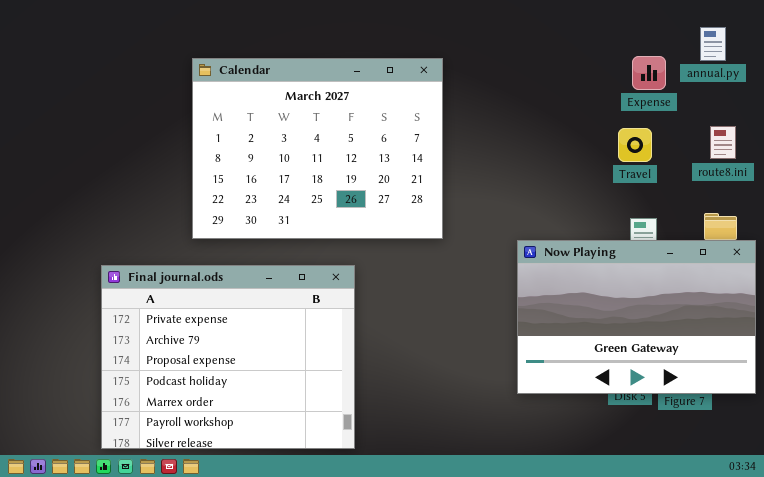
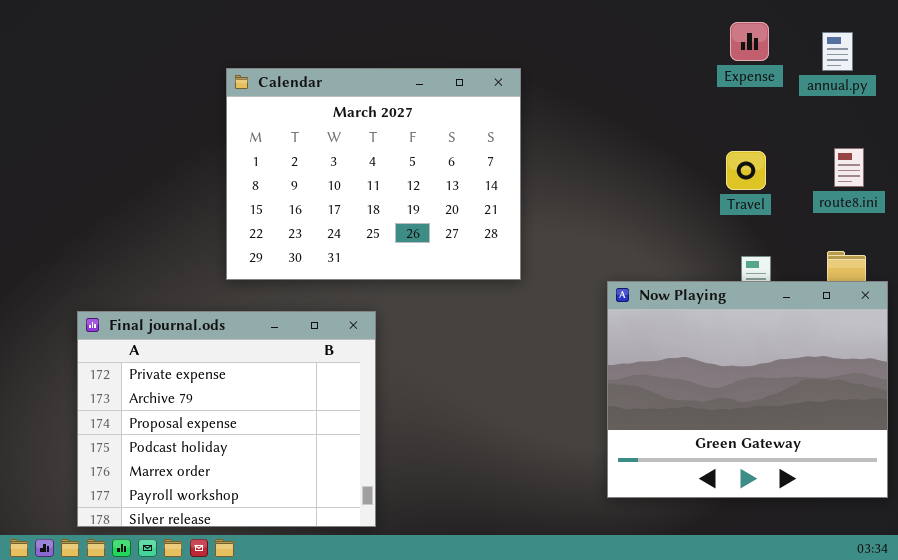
Expense: [632,56,666,90] -> [730,22,769,61], moved
Now Playing: [517,240,756,394] -> [607,281,888,498], resized
Final journal.ods: [101,265,355,449] -> [77,311,376,527], moved

